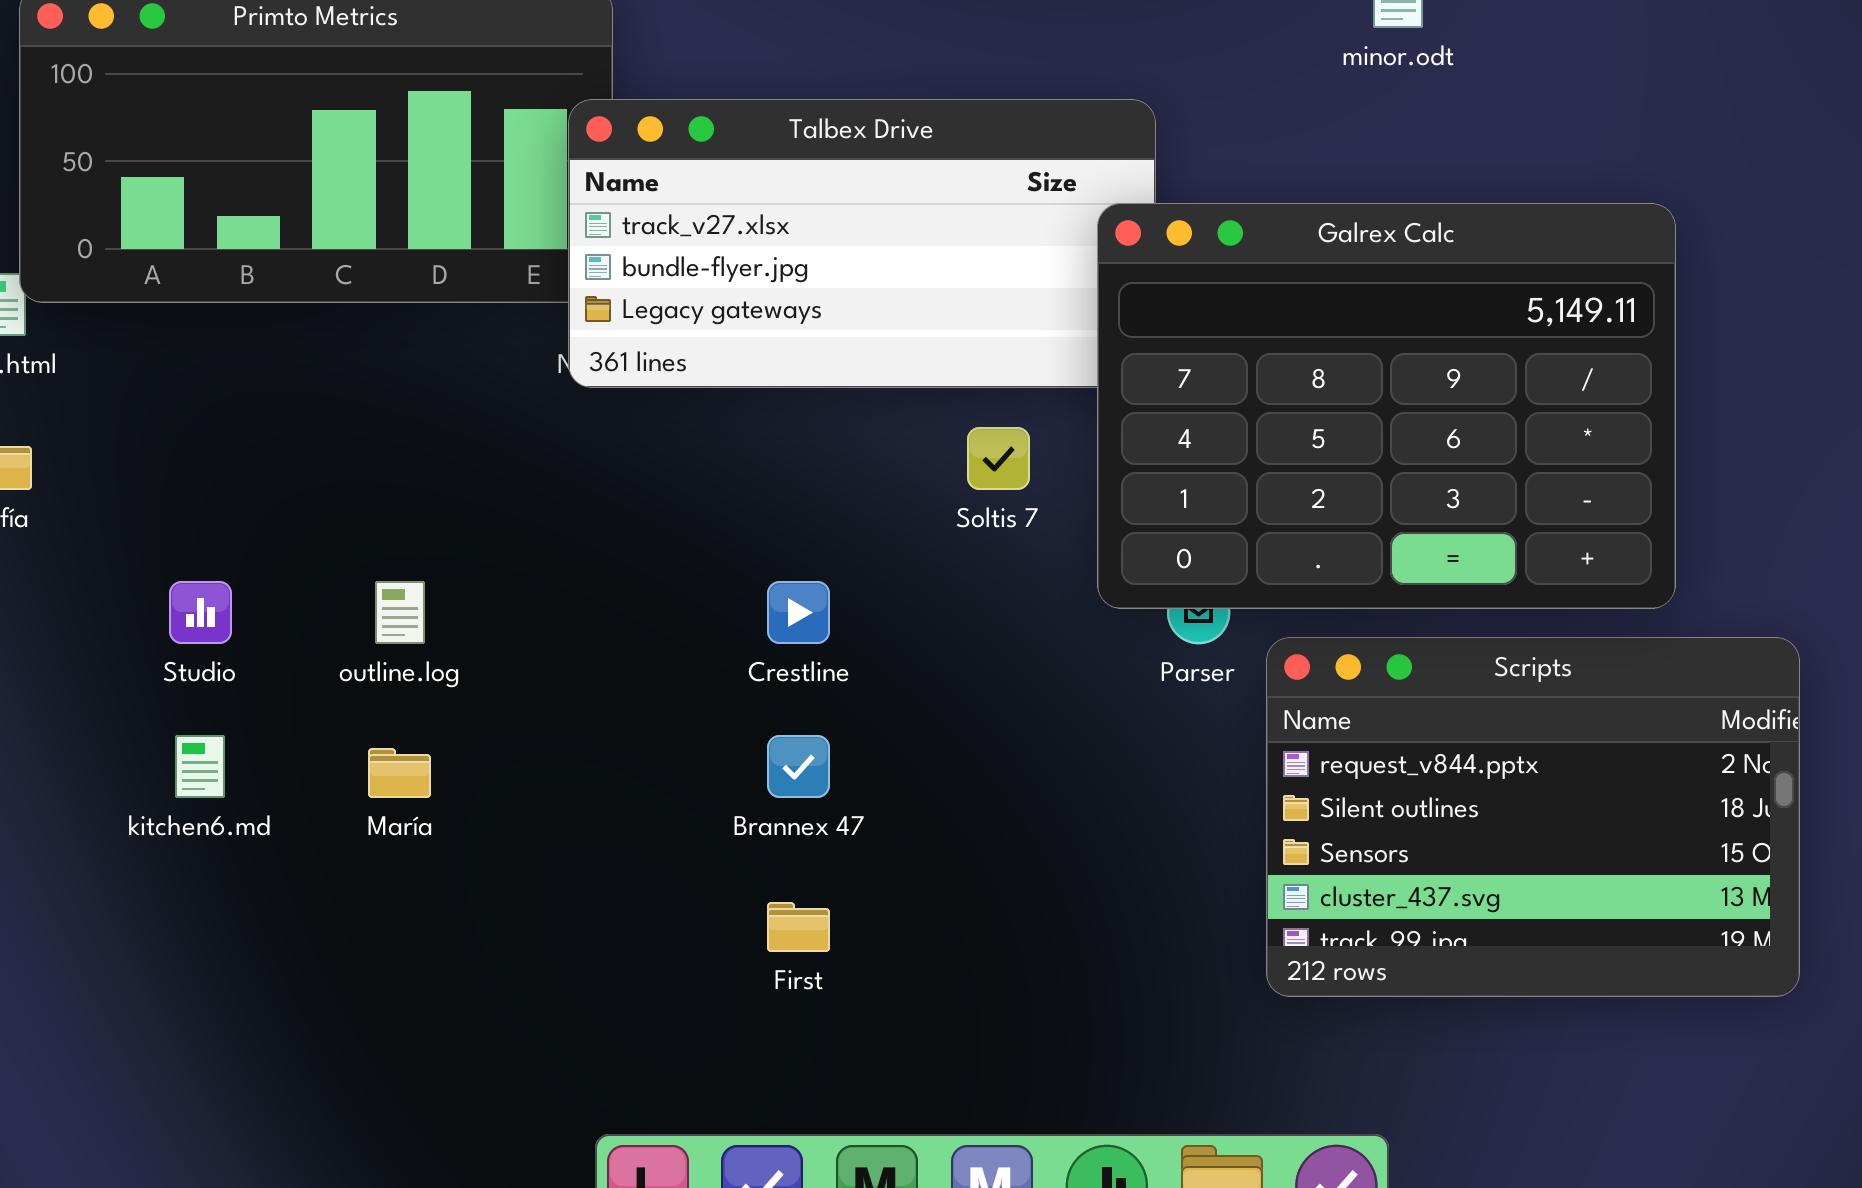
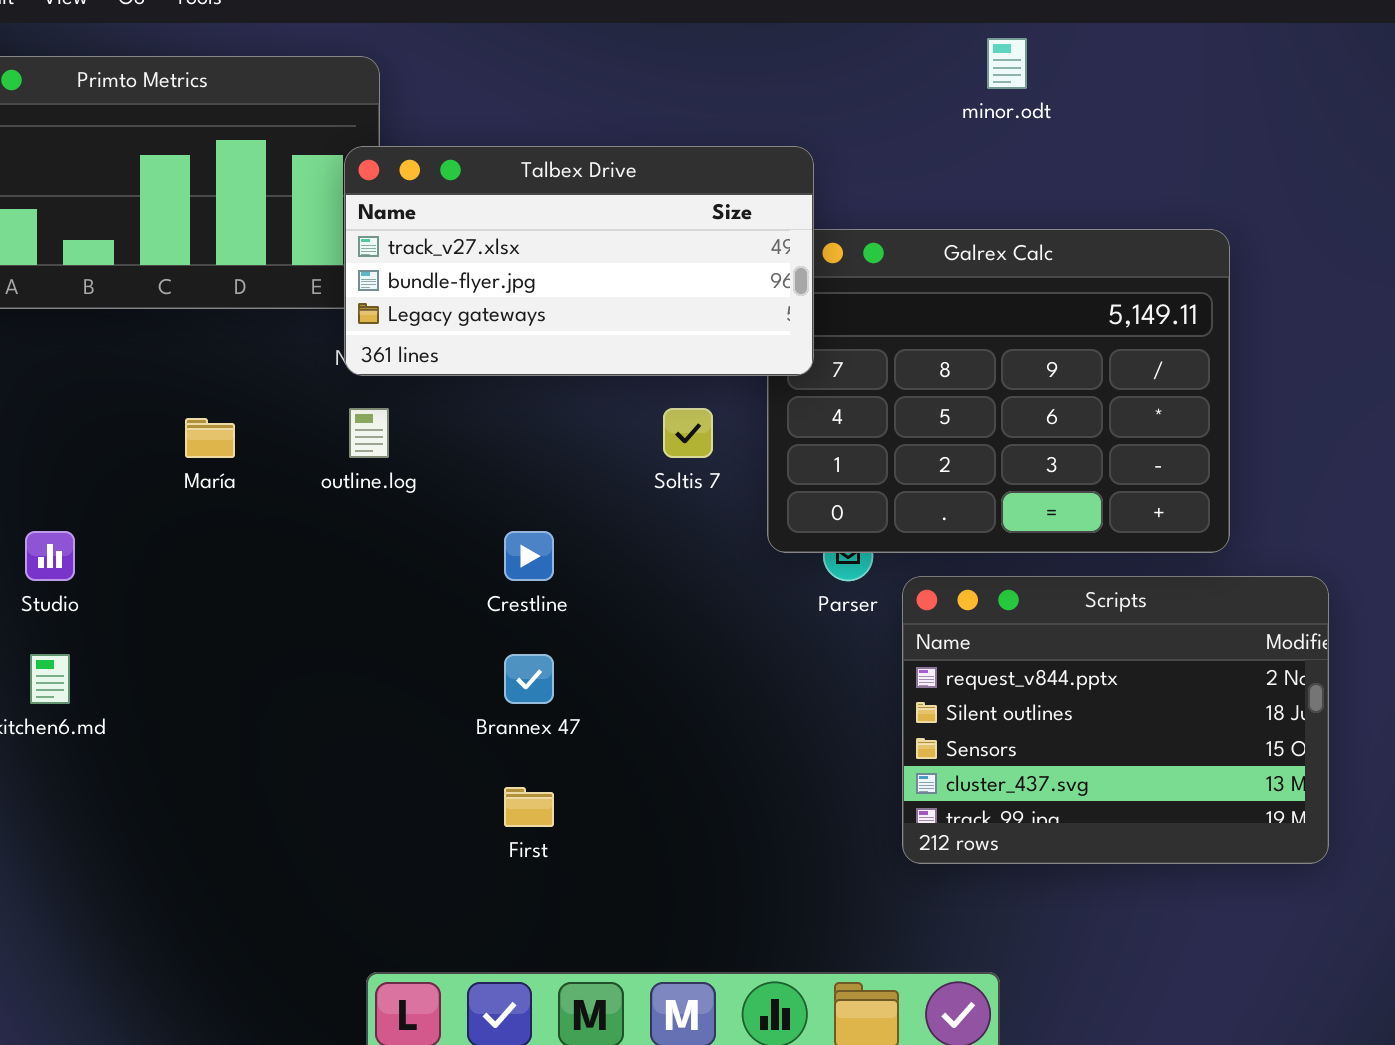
Talbex Drive: [568,99,1156,388] -> [344,146,814,376], raised
outline.log: [375,581,425,644] -> [349,408,389,458], moved
María: [368,748,431,798] -> [185,418,235,458], moved

